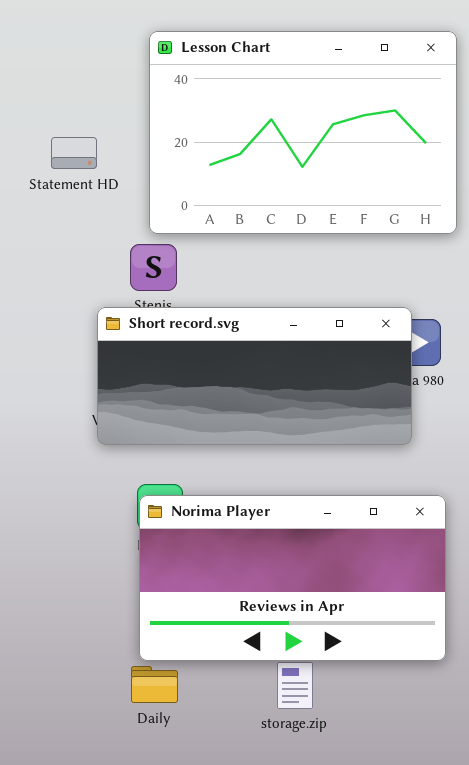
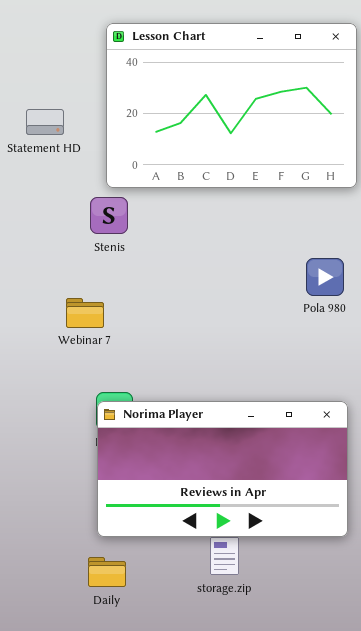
Short record.svg: [97,307,412,445] -> none, closed
Daily: [131,666,178,703] -> [88,557,126,587], moved

